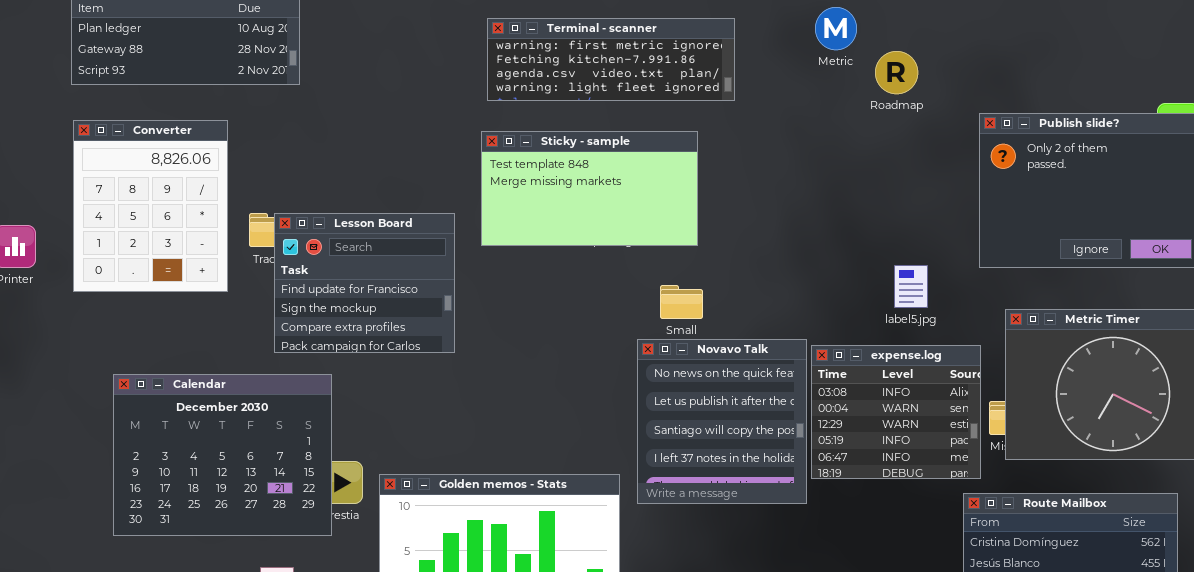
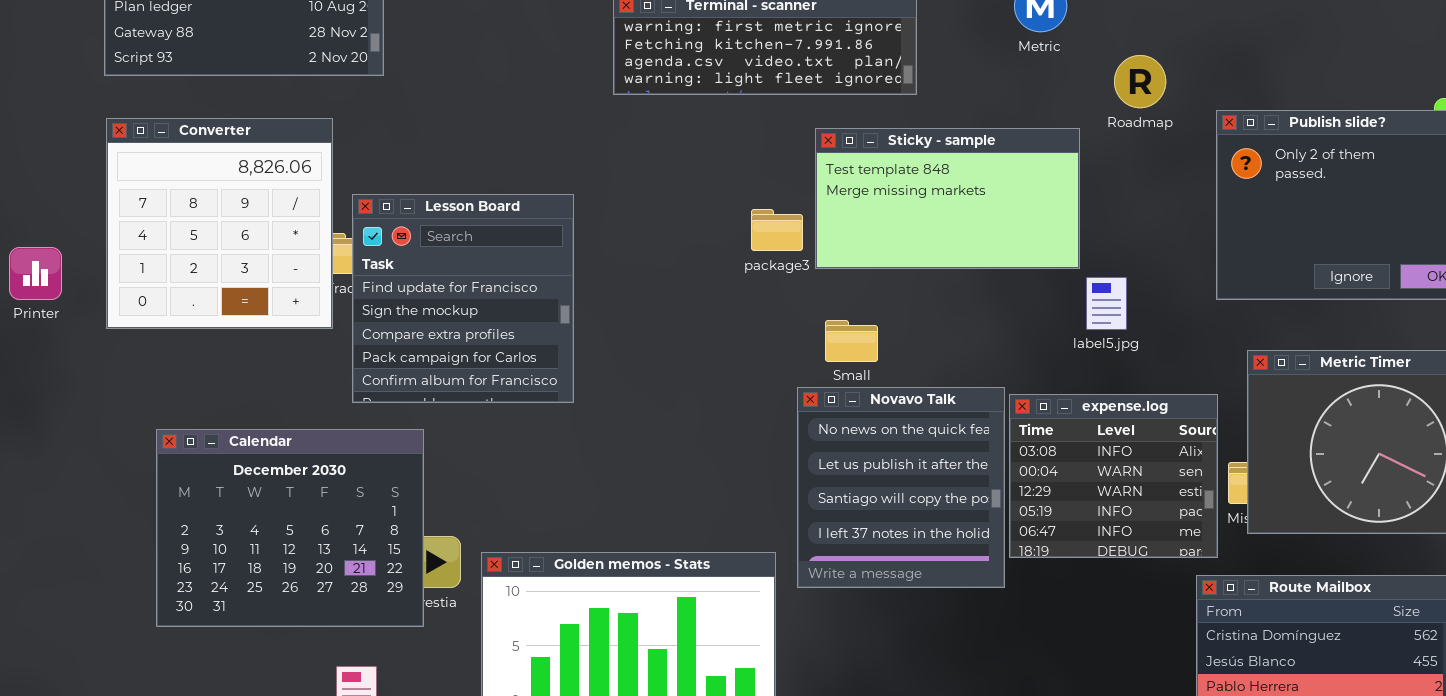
Roadmap: [875,51,918,94] -> [1114,55,1166,108], moved
Converter: [73,120,228,292] -> [106,118,333,329], resized
Sticky - sample: [481,131,698,246] -> [815,128,1080,269], moved
Lesson Board: [274,213,455,353] -> [352,194,574,403], resized
label5.jpg: [894,265,928,308] -> [1086,277,1127,330], moved

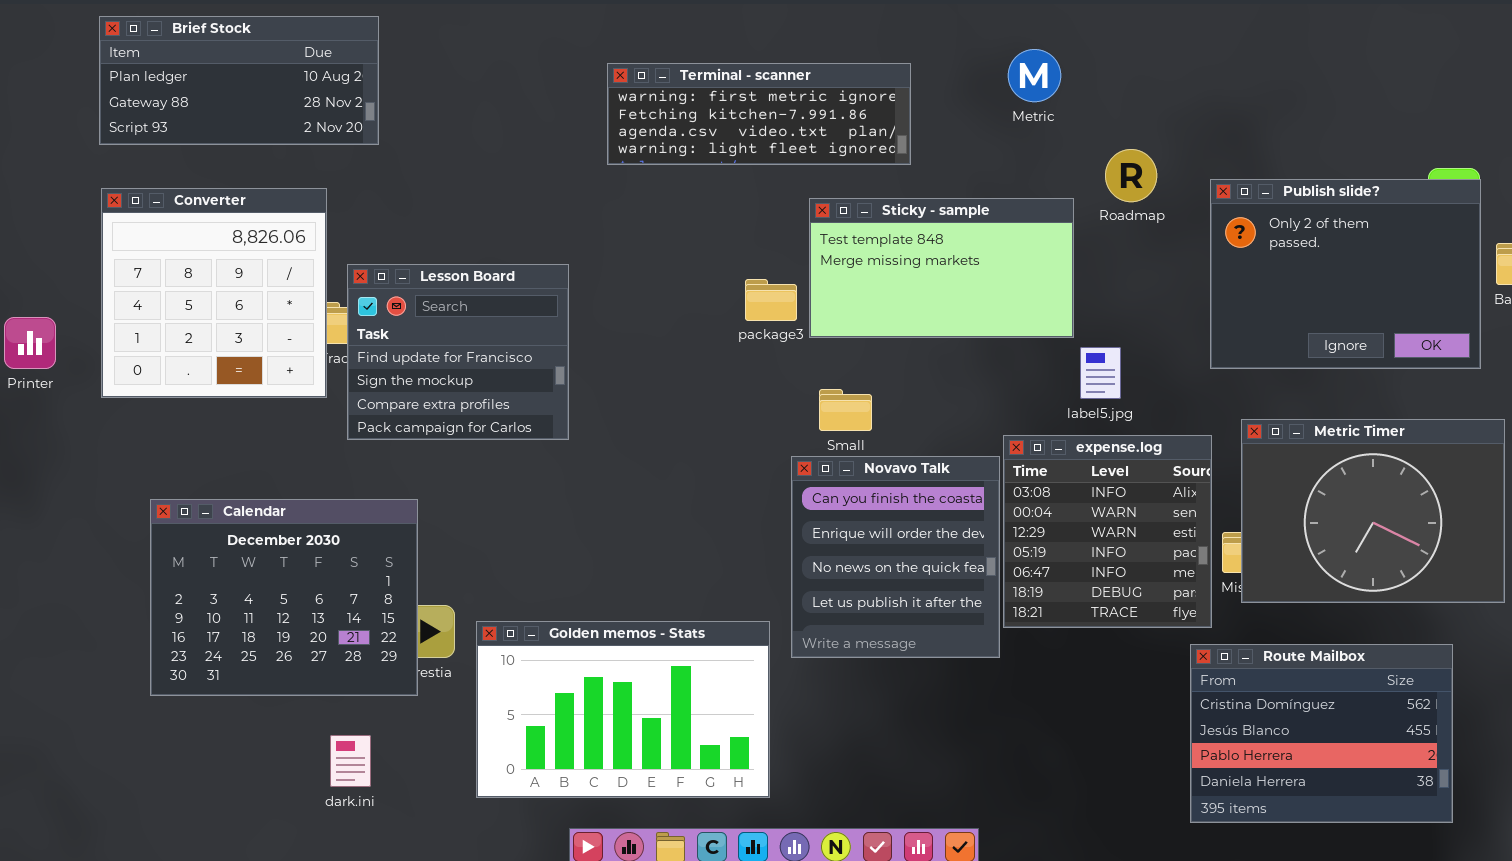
Roadmap: [1114,55,1166,108] -> [1105,149,1157,202], moved
Lesson Board: [352,194,574,403] -> [347,264,569,440], resized
Novavo Talk: [797,387,1005,588] -> [791,456,1000,658], scrolled up 2 rows
expense.log: [1009,394,1218,558] -> [1003,435,1212,628], resized

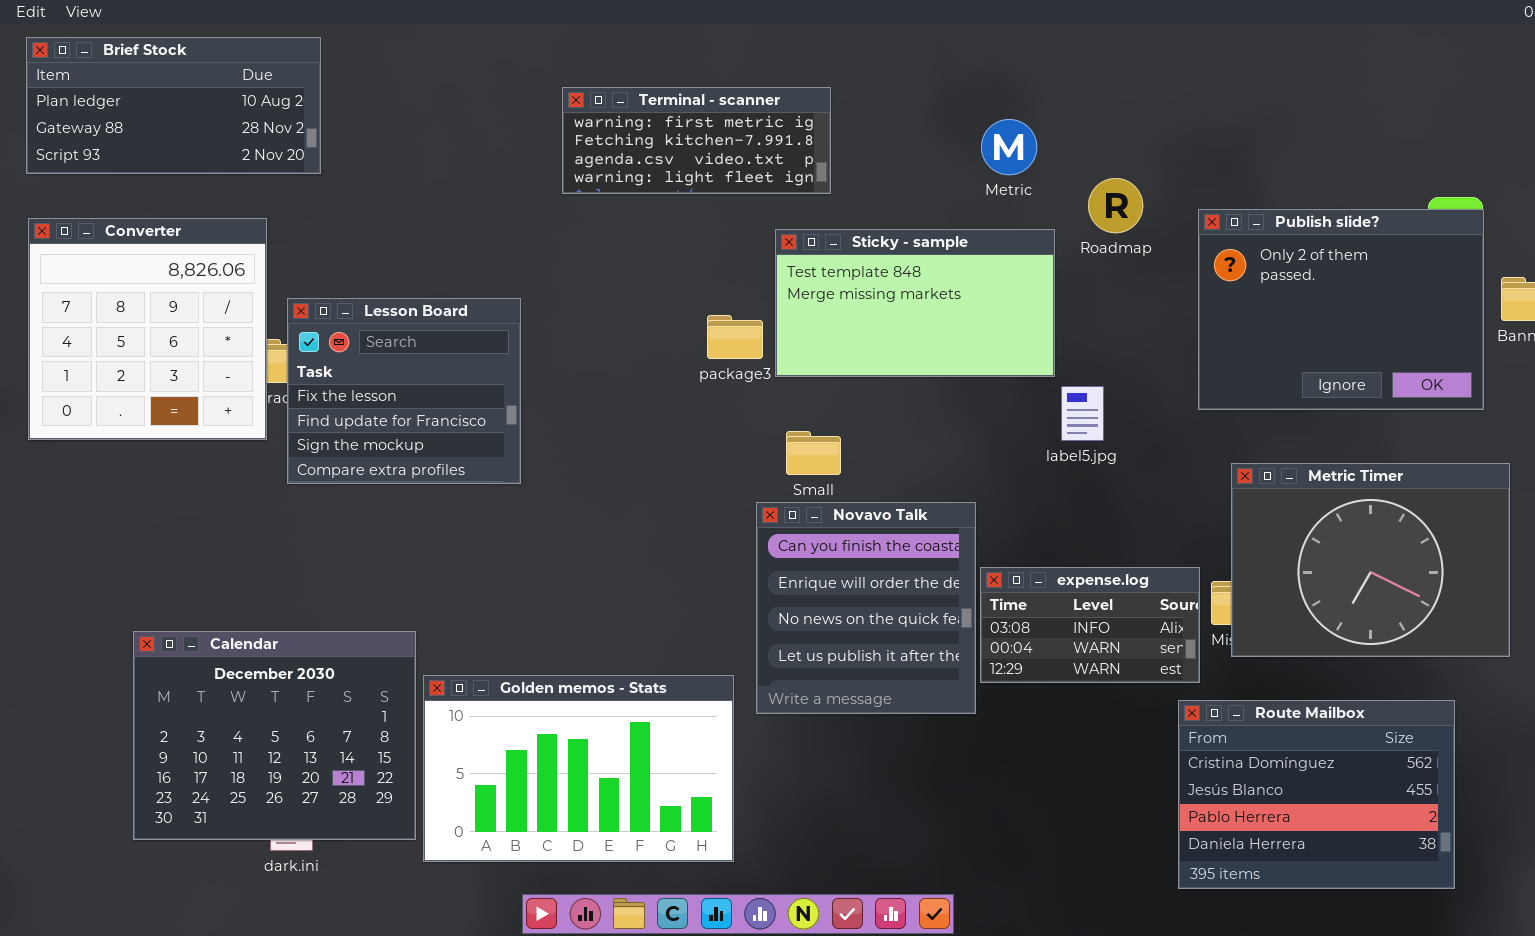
Metric: [1008,49,1061,102] -> [981,119,1037,175], moved
Terminal - scanner: [607,63,911,165] -> [562,87,831,194], resized
Lesson Board: [347,264,569,440] -> [287,298,521,484], scrolled up 1 row
expense.log: [1003,435,1212,628] -> [980,567,1200,683], resized
Calendar: [150,499,418,696] -> [133,631,416,840], moved

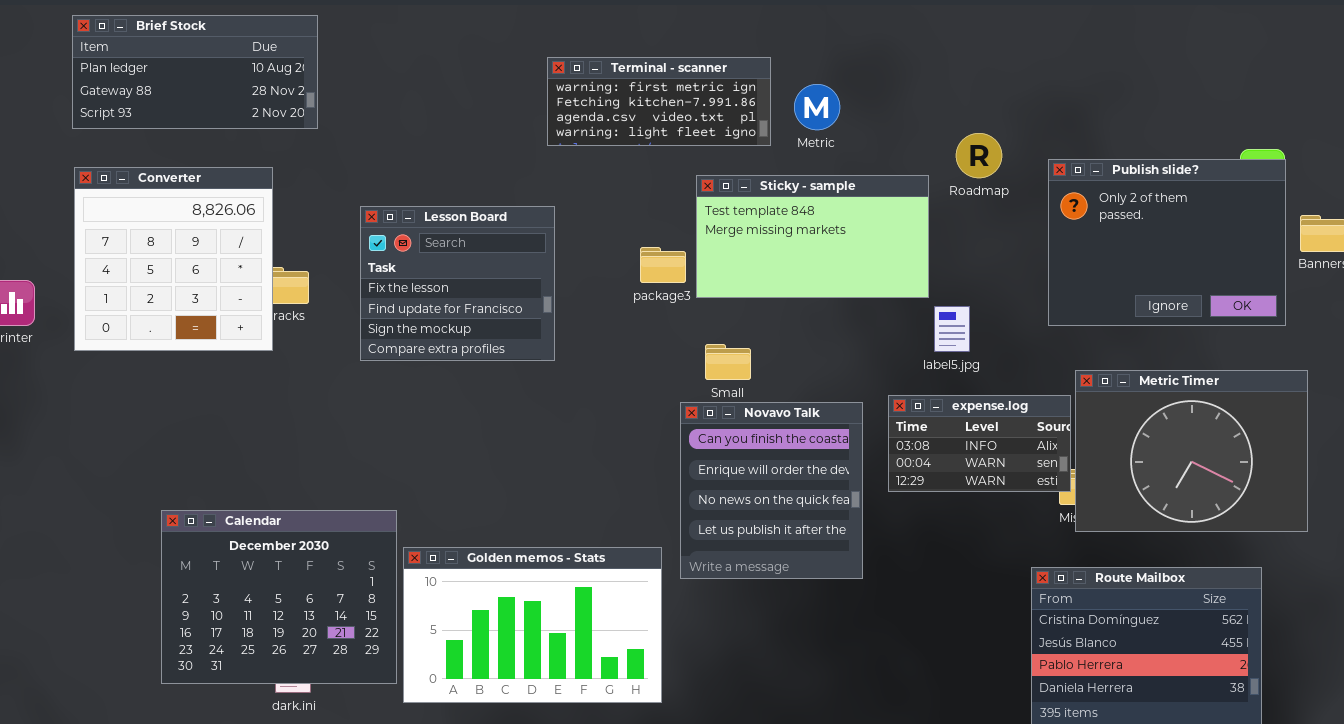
Terminal - scanner: [562,87,831,194] -> [547,57,771,146], moved
Metric: [981,119,1037,175] -> [794,84,840,130], moved
Lesson Board: [287,298,521,484] -> [360,206,555,361], moved
expense.log: [980,567,1200,683] -> [888,395,1071,492], moved

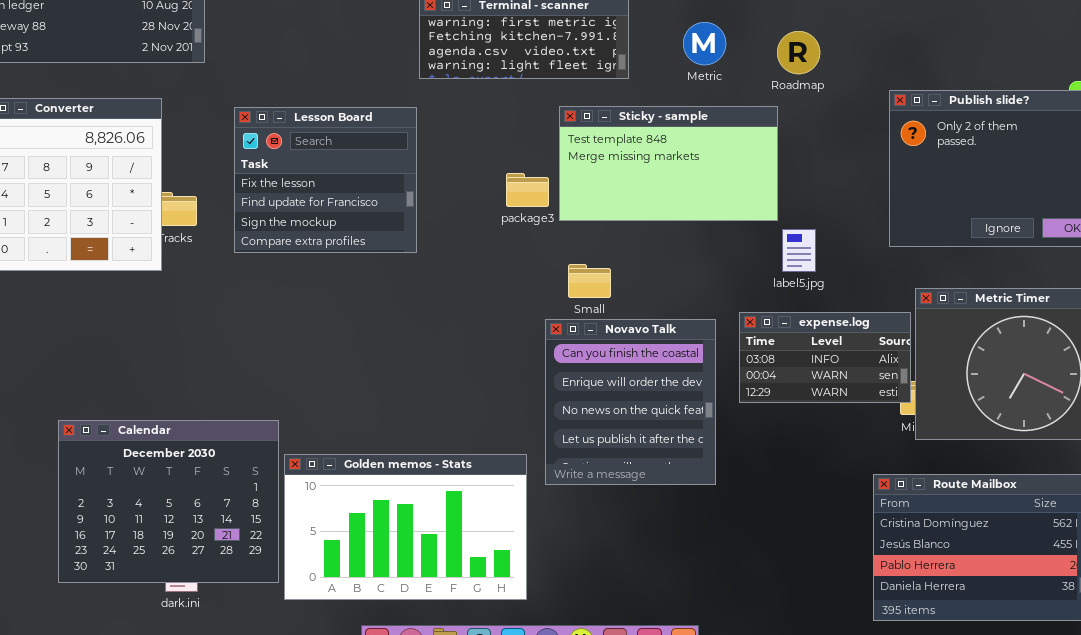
Metric: [794,84,840,130] -> [683,22,726,65], moved
Roadmap: [956,133,1002,178] -> [777,31,820,74], moved
Lesson Board: [360,206,555,361] -> [234,107,417,253], moved

